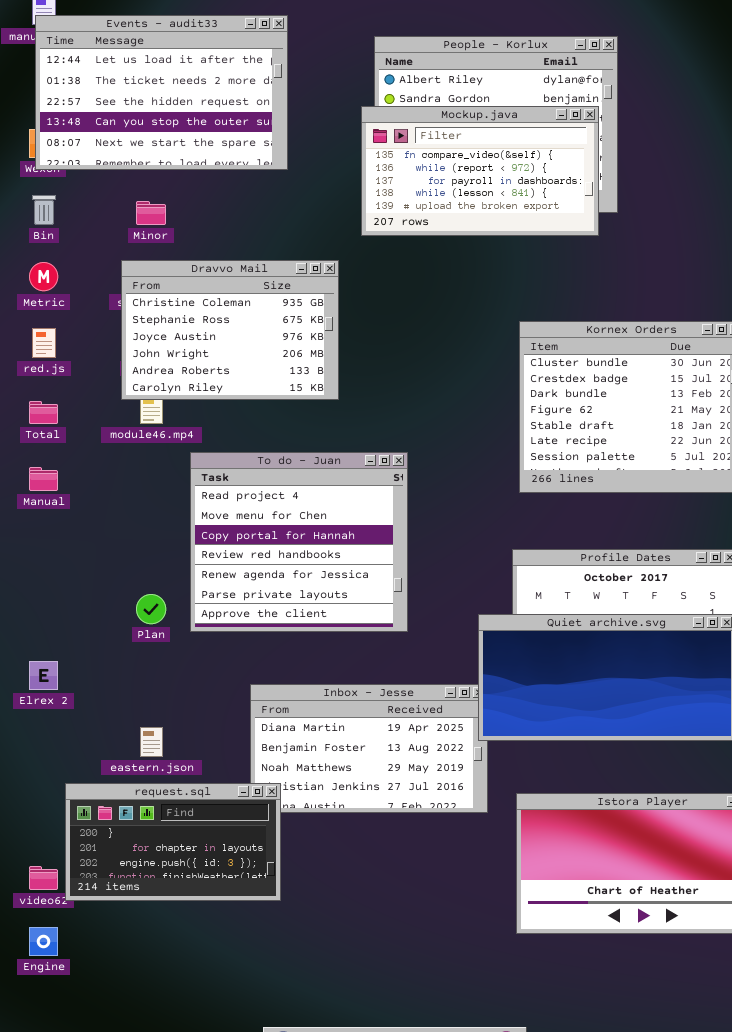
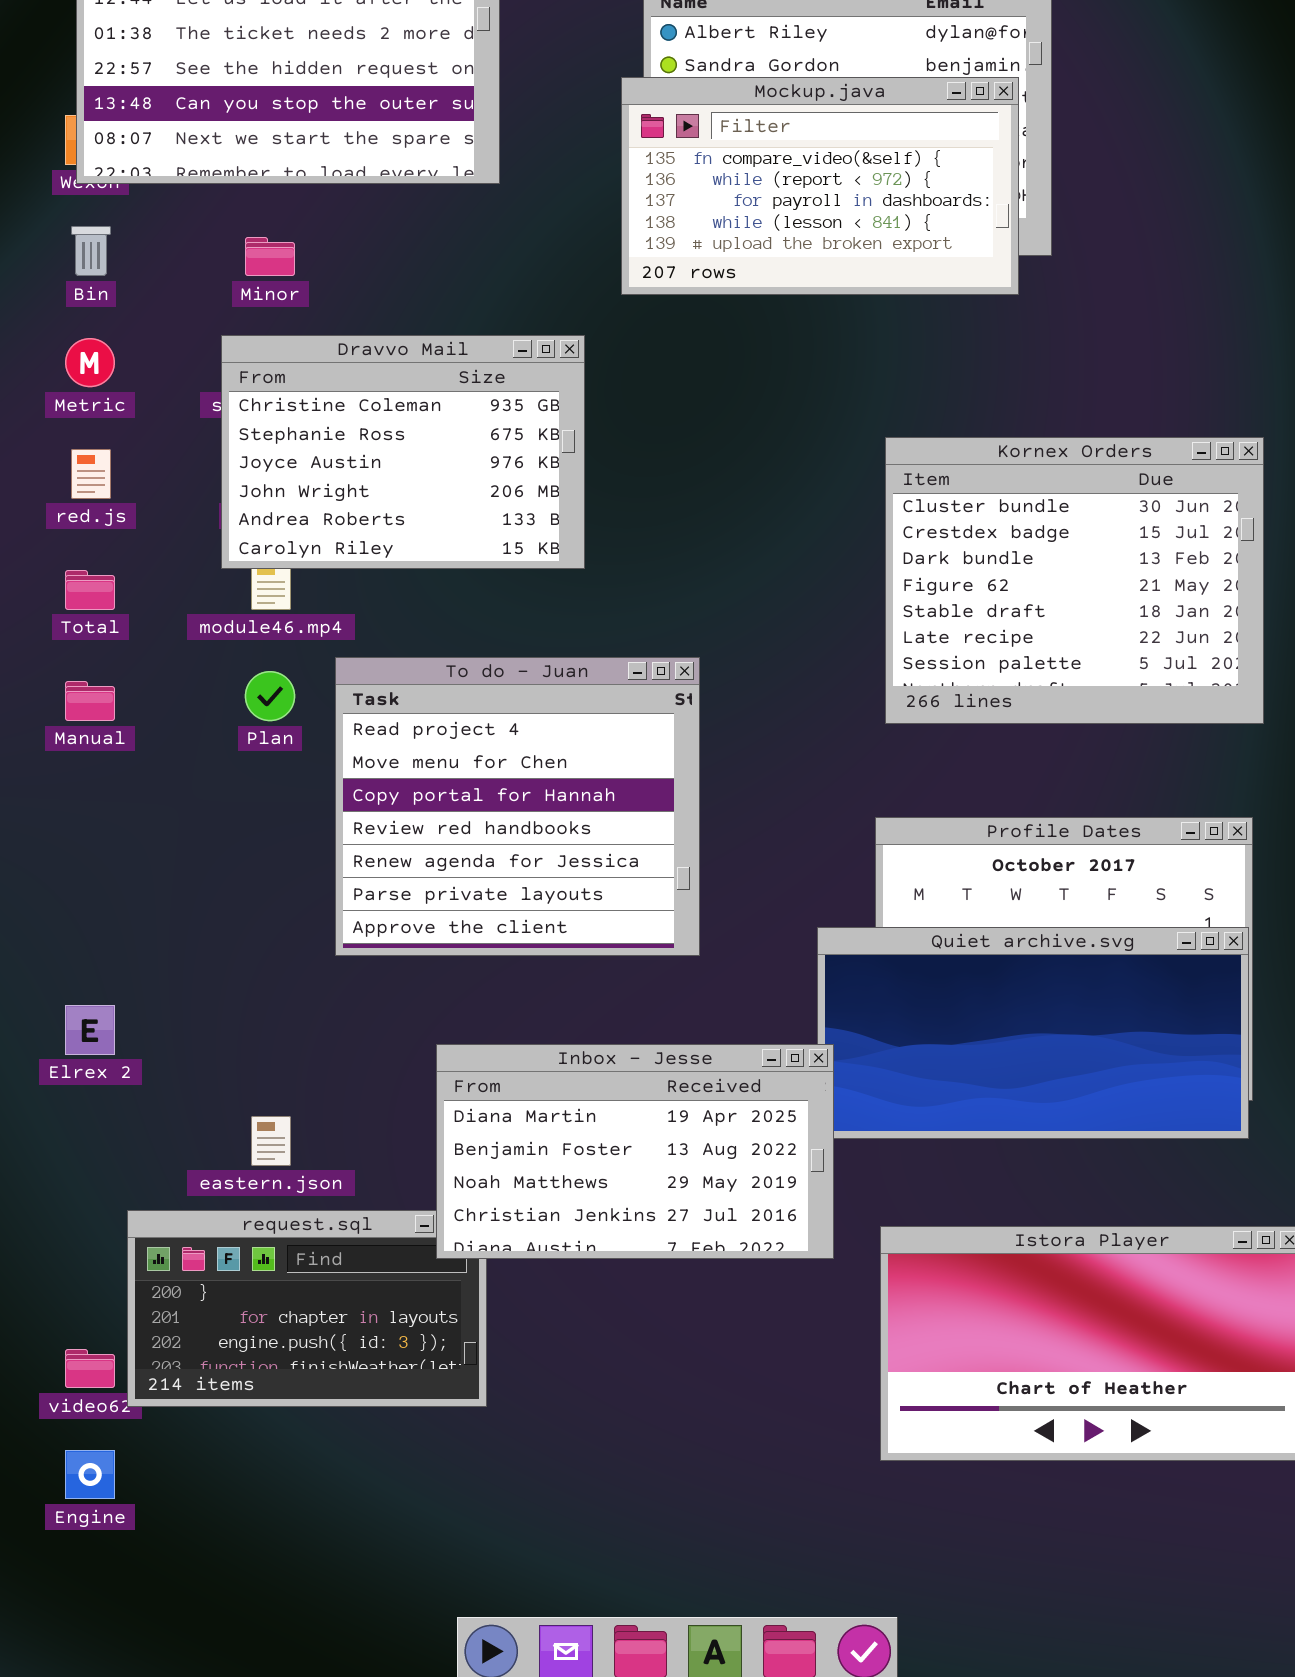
Plan: [136,594,166,624] -> [245,671,295,721], moved
Inbox - Jesse: [250,684,488,813] -> [436,1044,834,1259], raised

